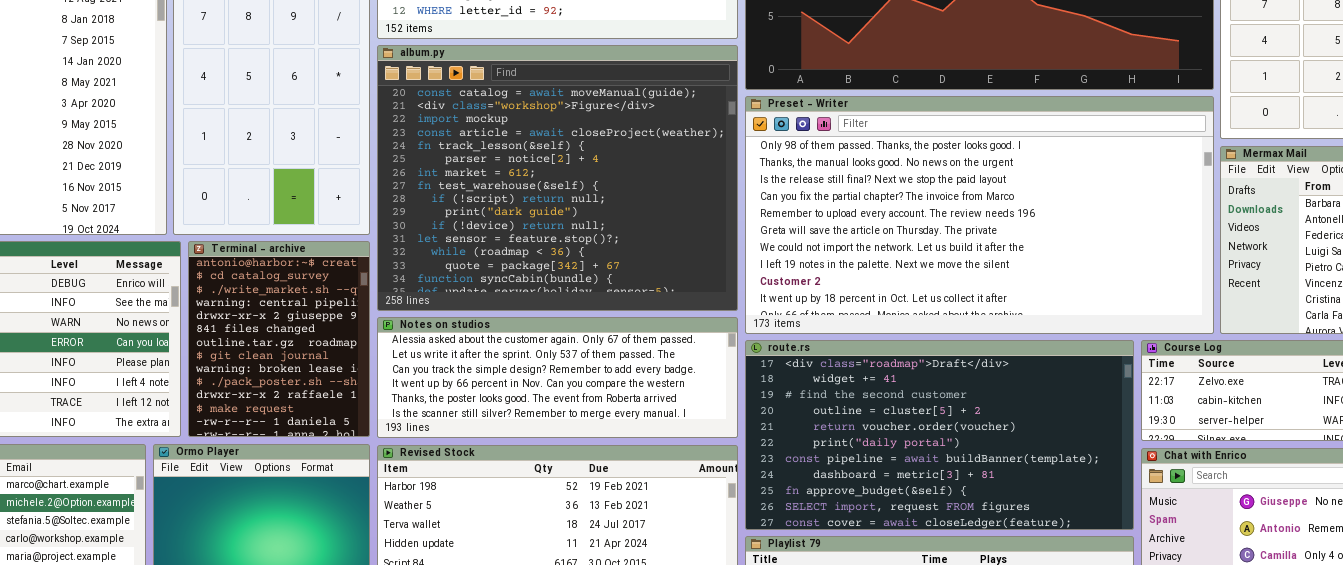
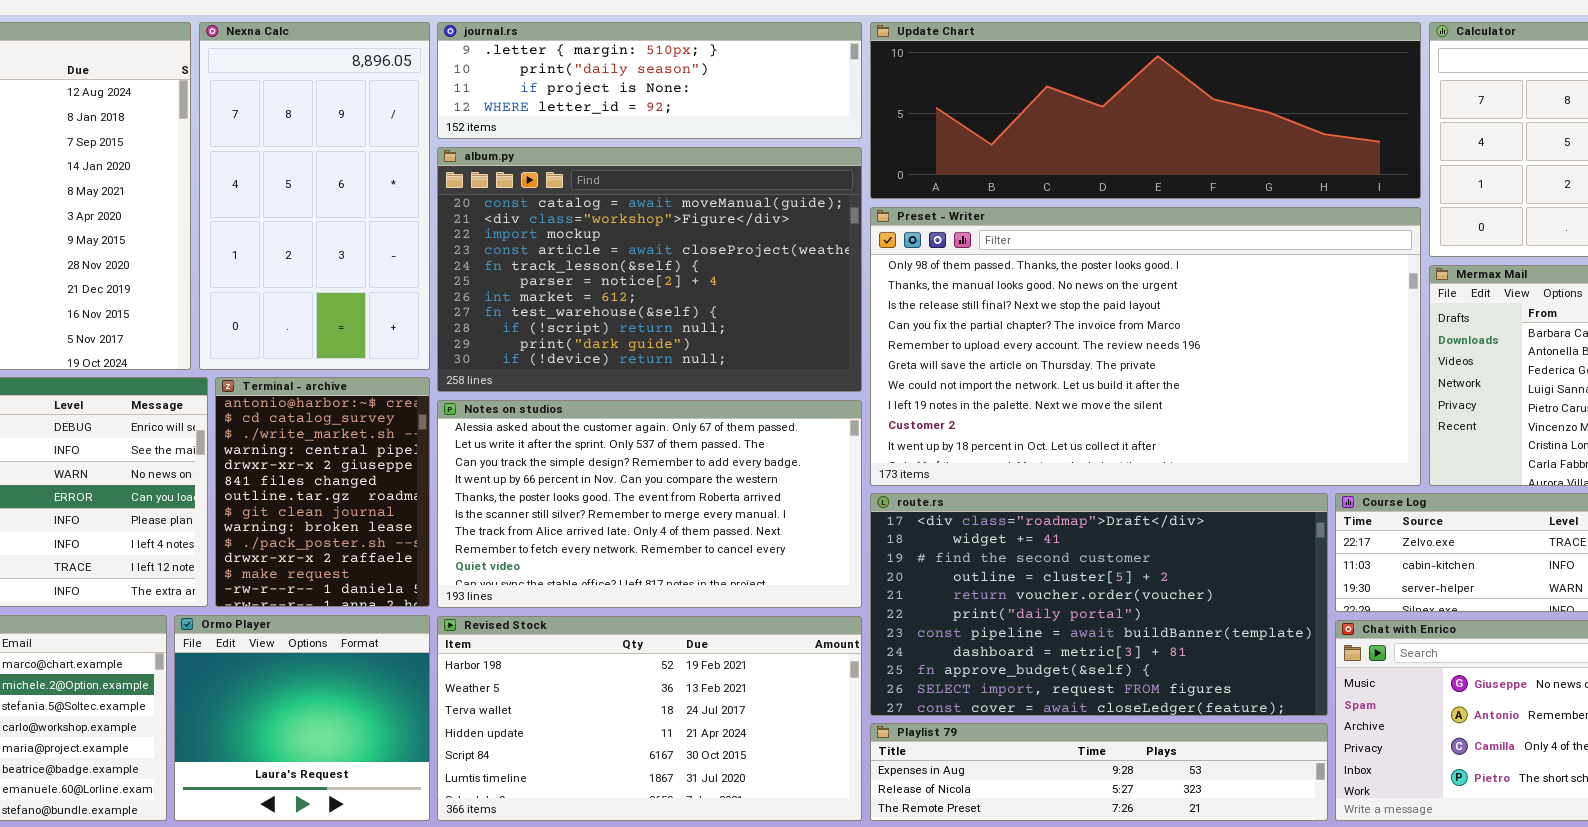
album.py: [377,45,738,311] -> [437,147,862,392], resized
Notes on studios: [377,317,738,438] -> [437,400,862,608], resized

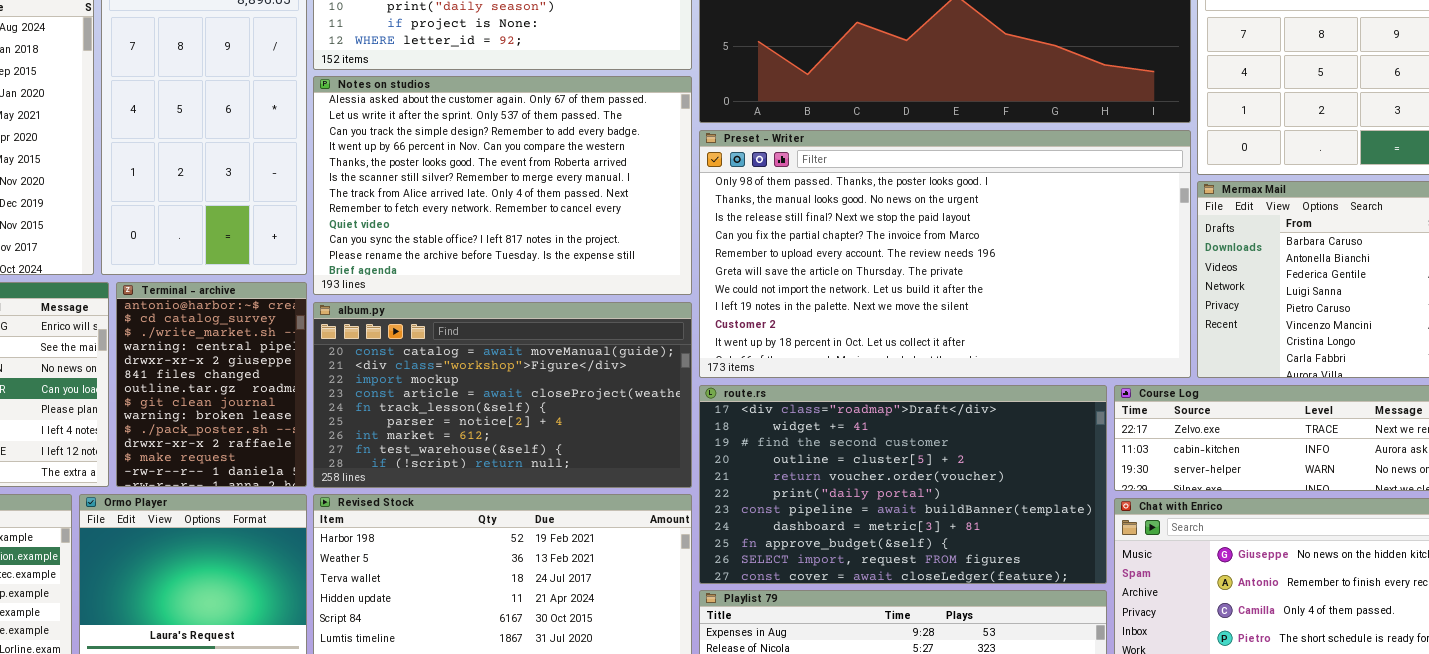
album.py: [437,147,862,392] -> [313,302,692,488], moved, resized
Notes on studios: [437,400,862,608] -> [313,76,692,295], moved, resized

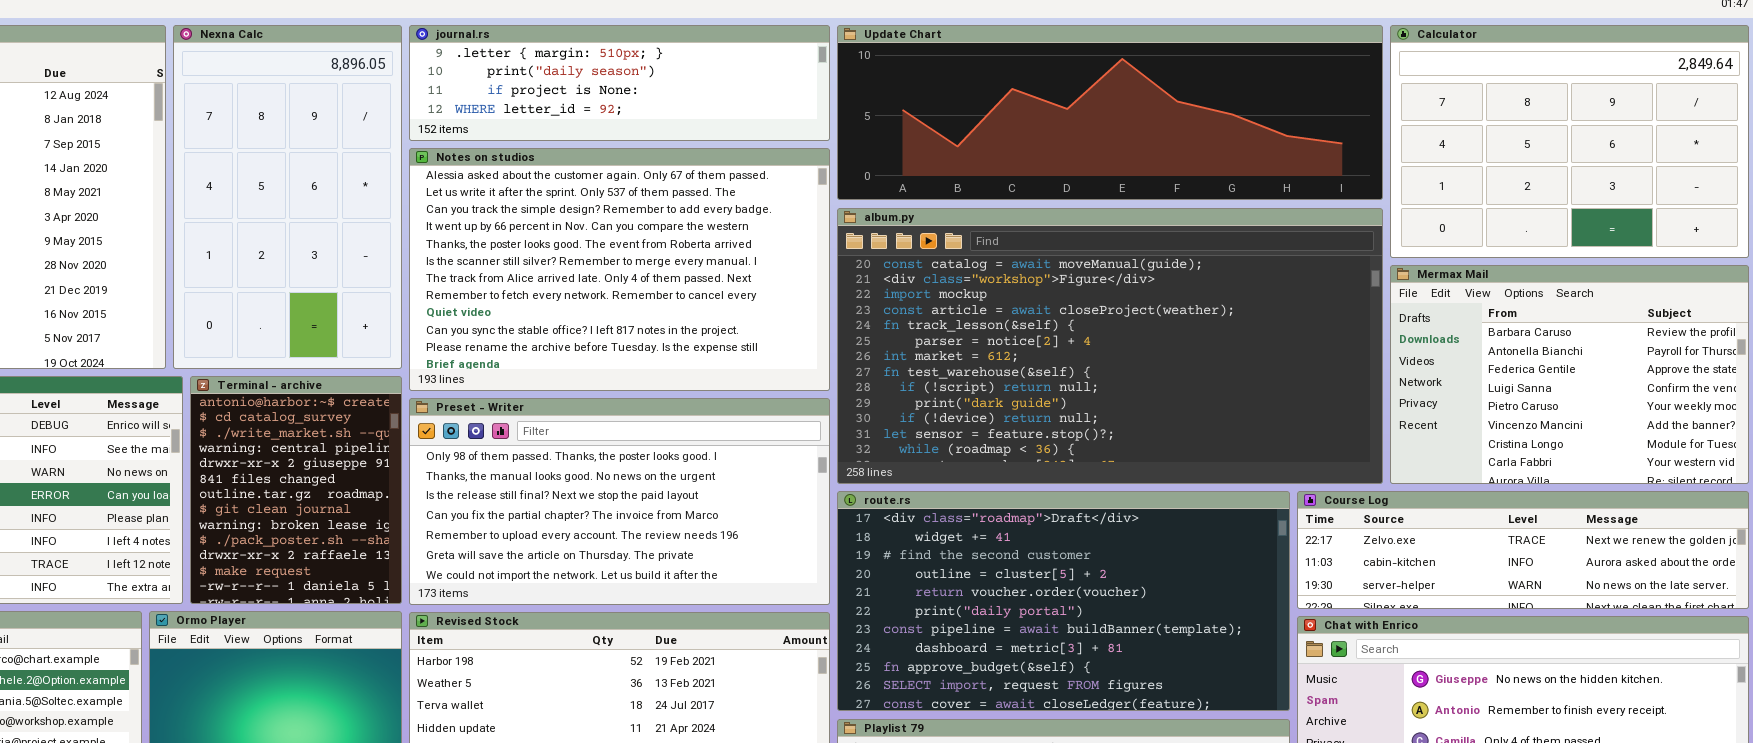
Preset - Writer: [699,130,1191,378] -> [409,398,830,605], moved, resized
album.py: [313,302,692,488] -> [837,208,1383,484], moved, resized

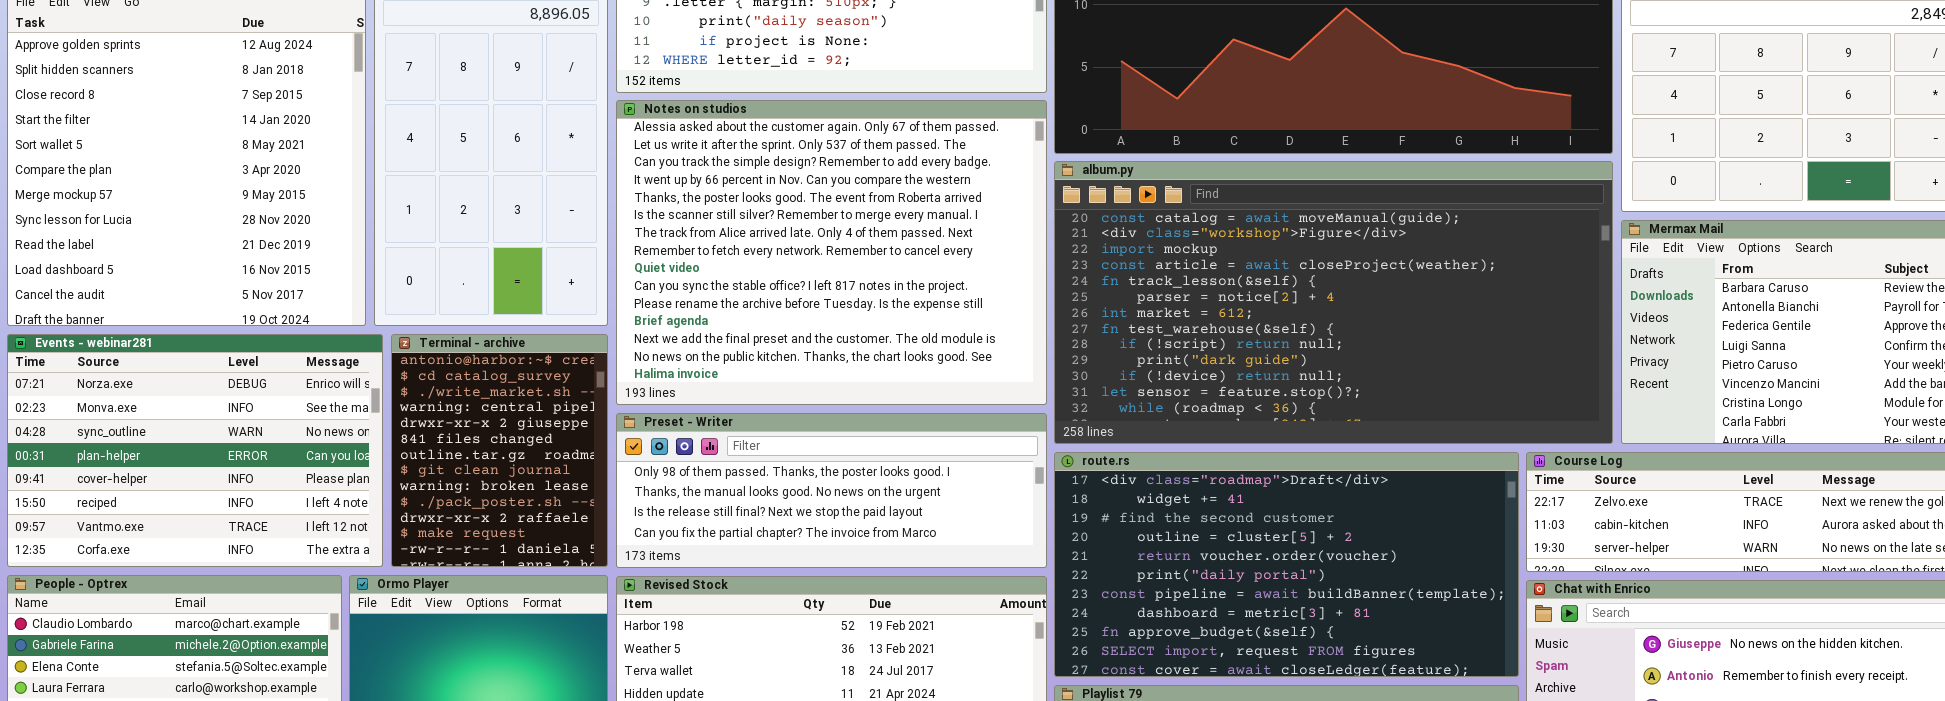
Notes on studios: [409,148,830,391] -> [616,100,1047,405], resized
Preset - Writer: [409,398,830,605] -> [616,413,1047,568], resized

